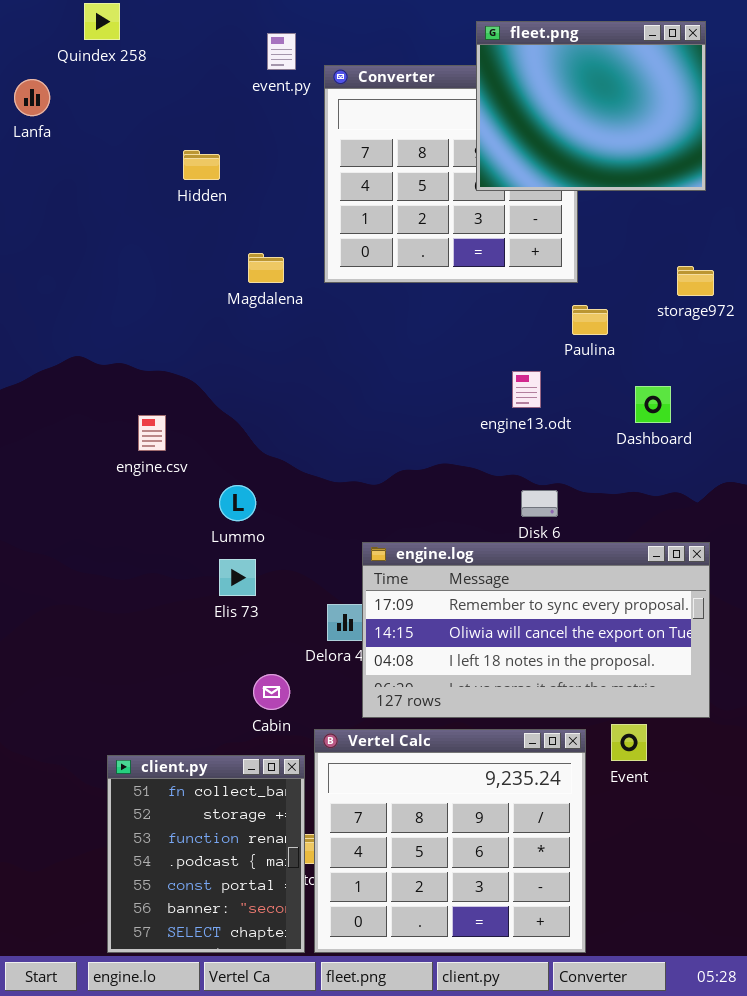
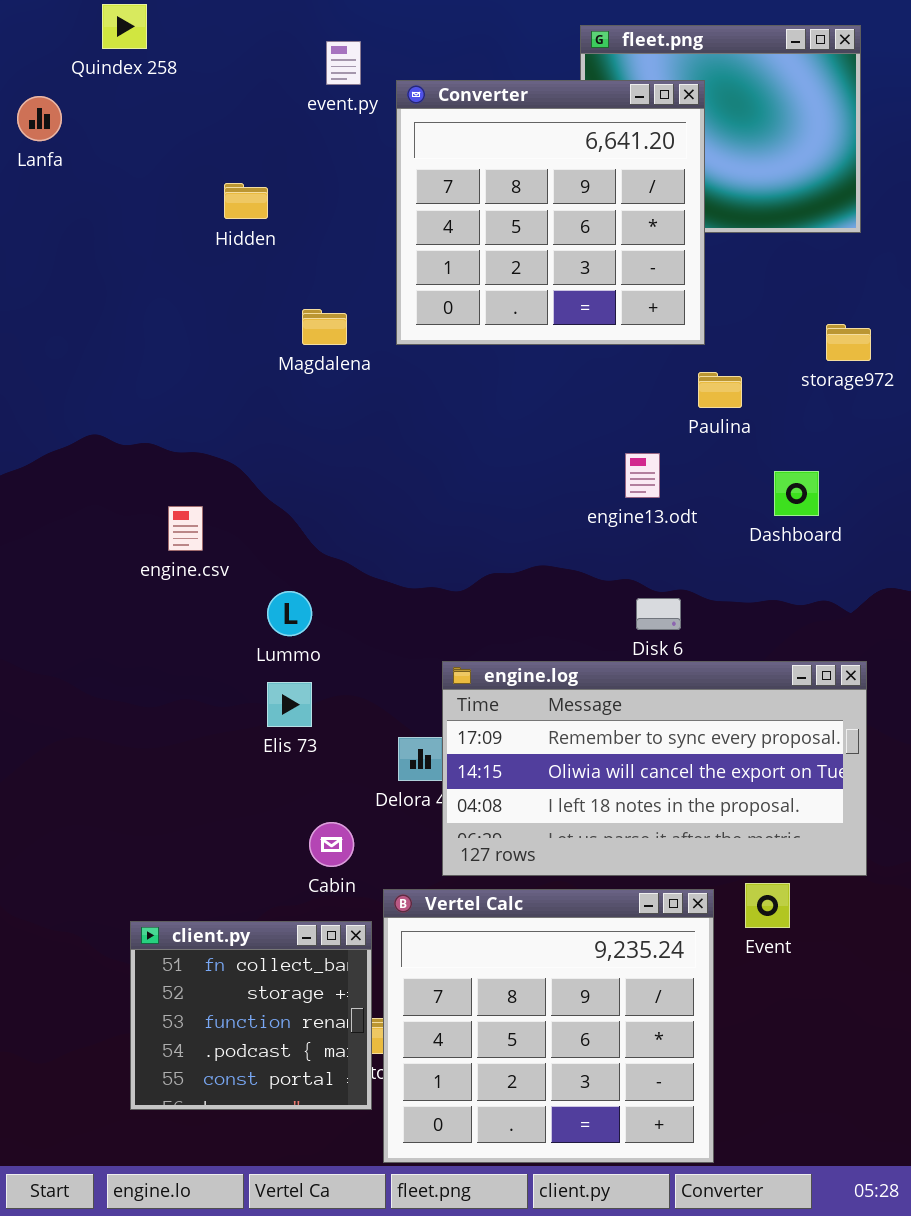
Converter: [324,65,578,283] -> [396,80,705,345], raised
client.py: [107,755,305,953] -> [130,921,372,1110], resized

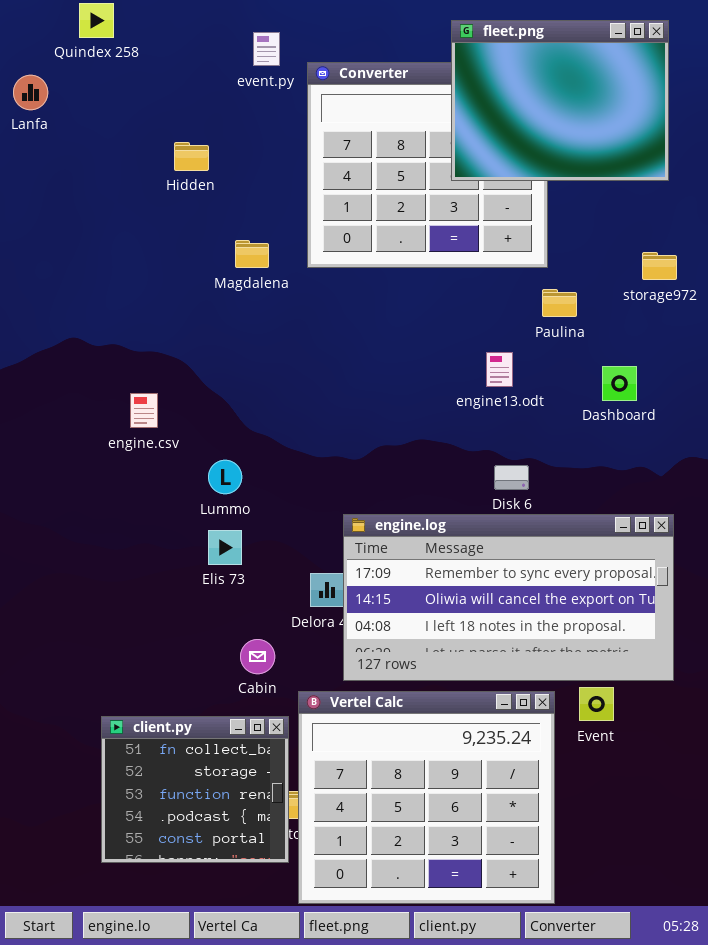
fleet.png: [580,25,861,233] -> [451,20,669,181], raised

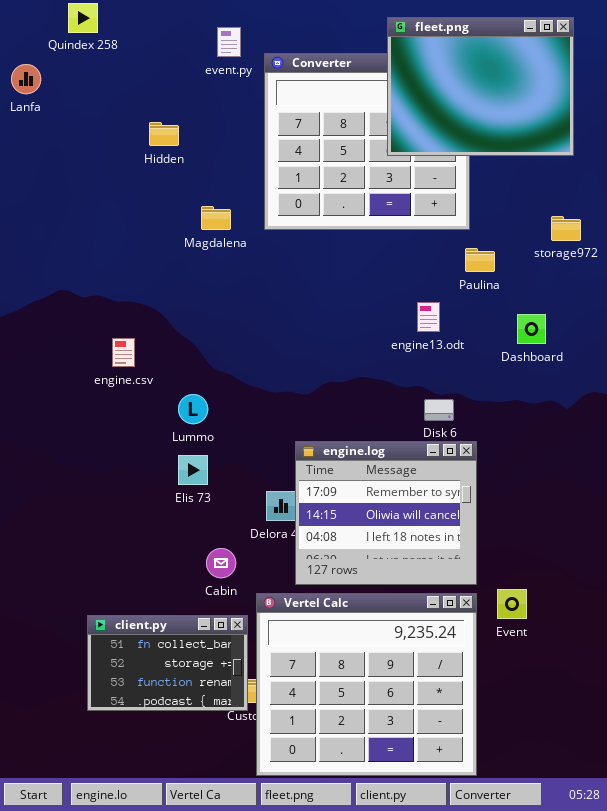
engine.log: [343,514,674,681] -> [295,441,477,585], resized
client.py: [101,716,289,863] -> [87,615,248,711], resized

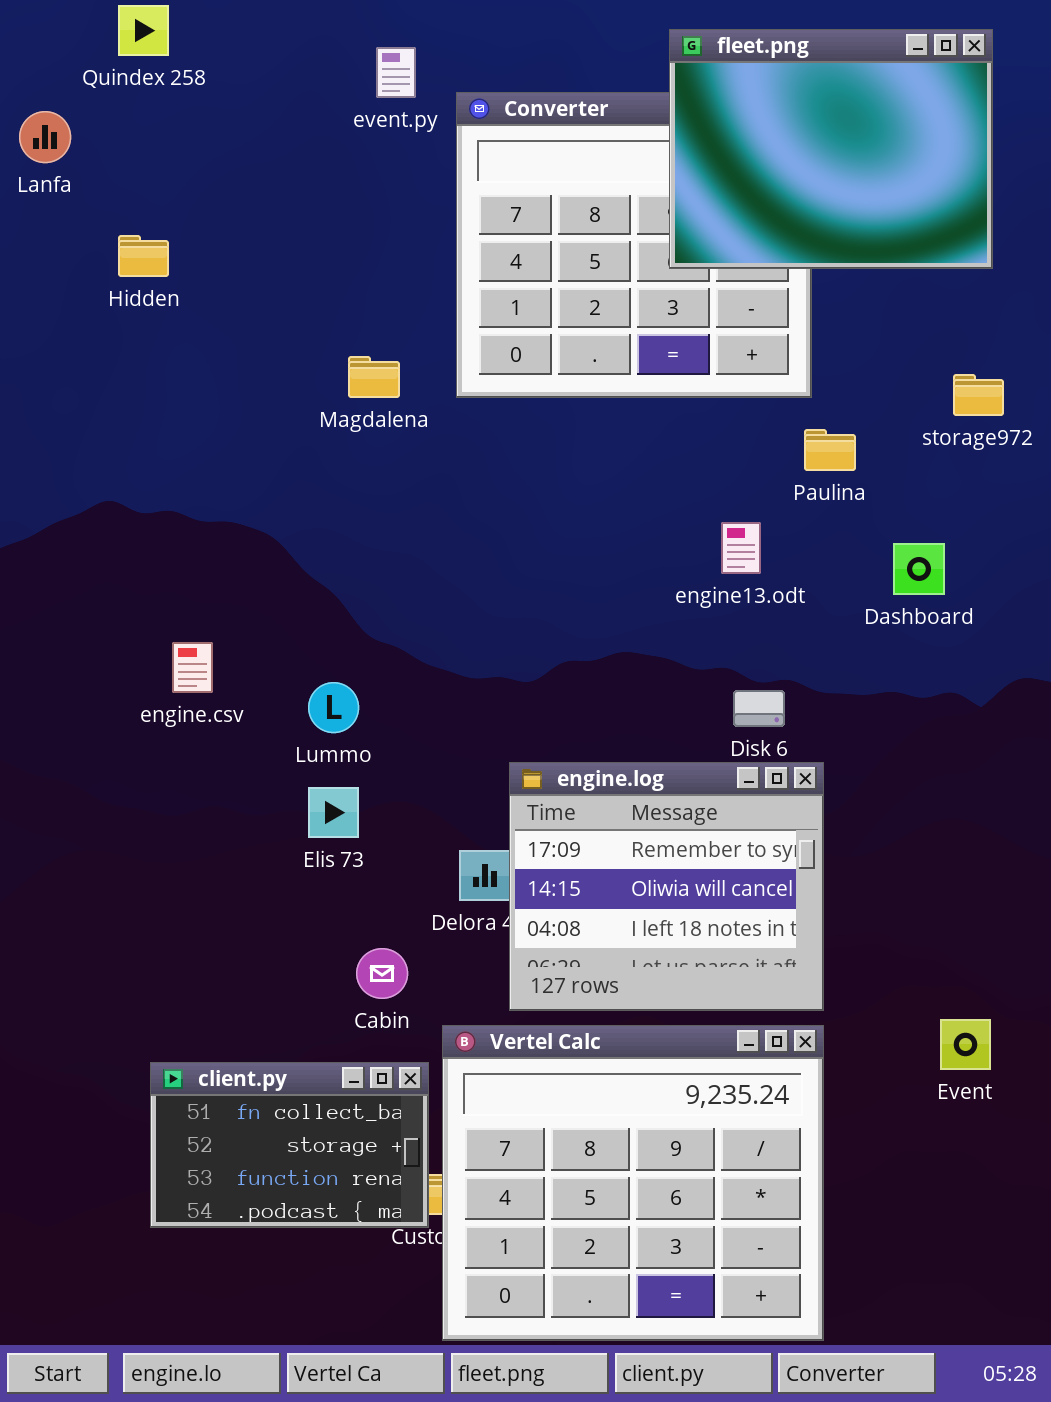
Hidden: [149,122,179,146] -> [118,235,169,277], moved
engine.csv: [112,338,135,367] -> [172,642,213,693], moved
Event: [497,589,527,619] -> [940,1019,991,1070], moved

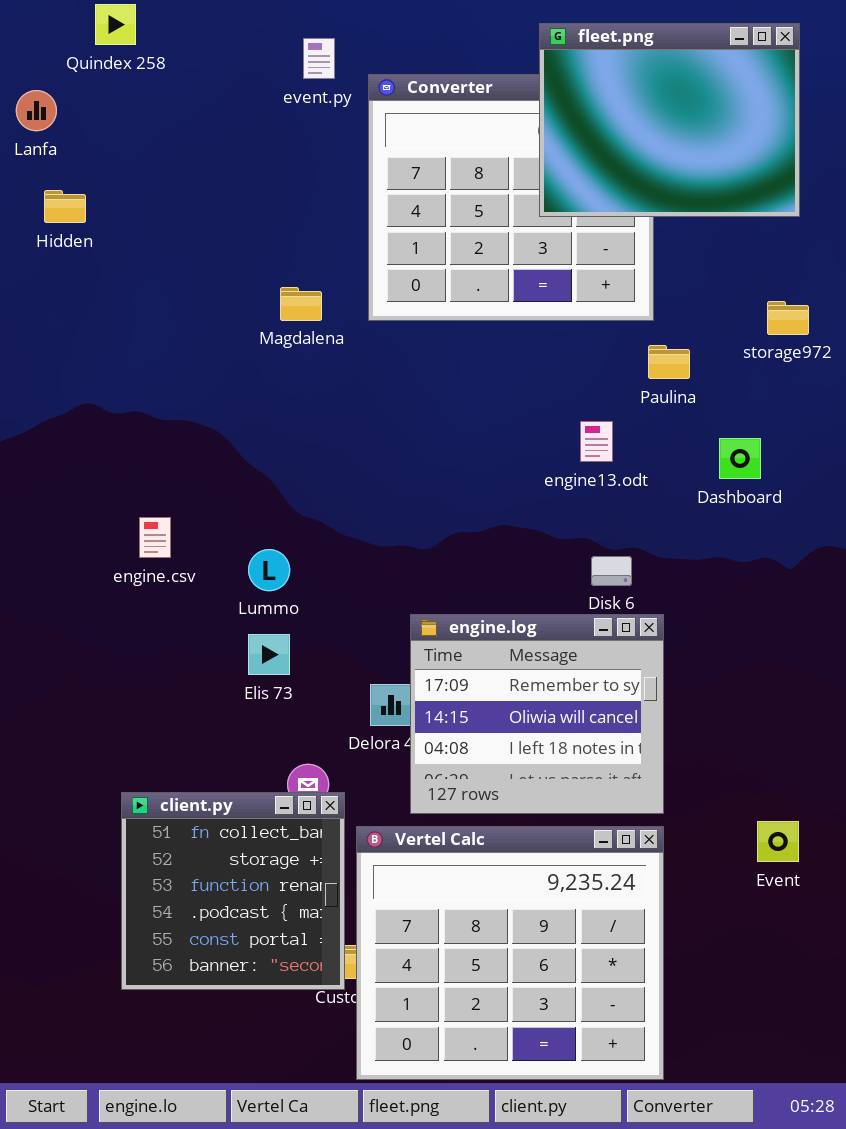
Hidden: [118,235,169,277] -> [44,190,86,223], moved
client.py: [150,1062,429,1228] -> [121,792,345,990], resized

